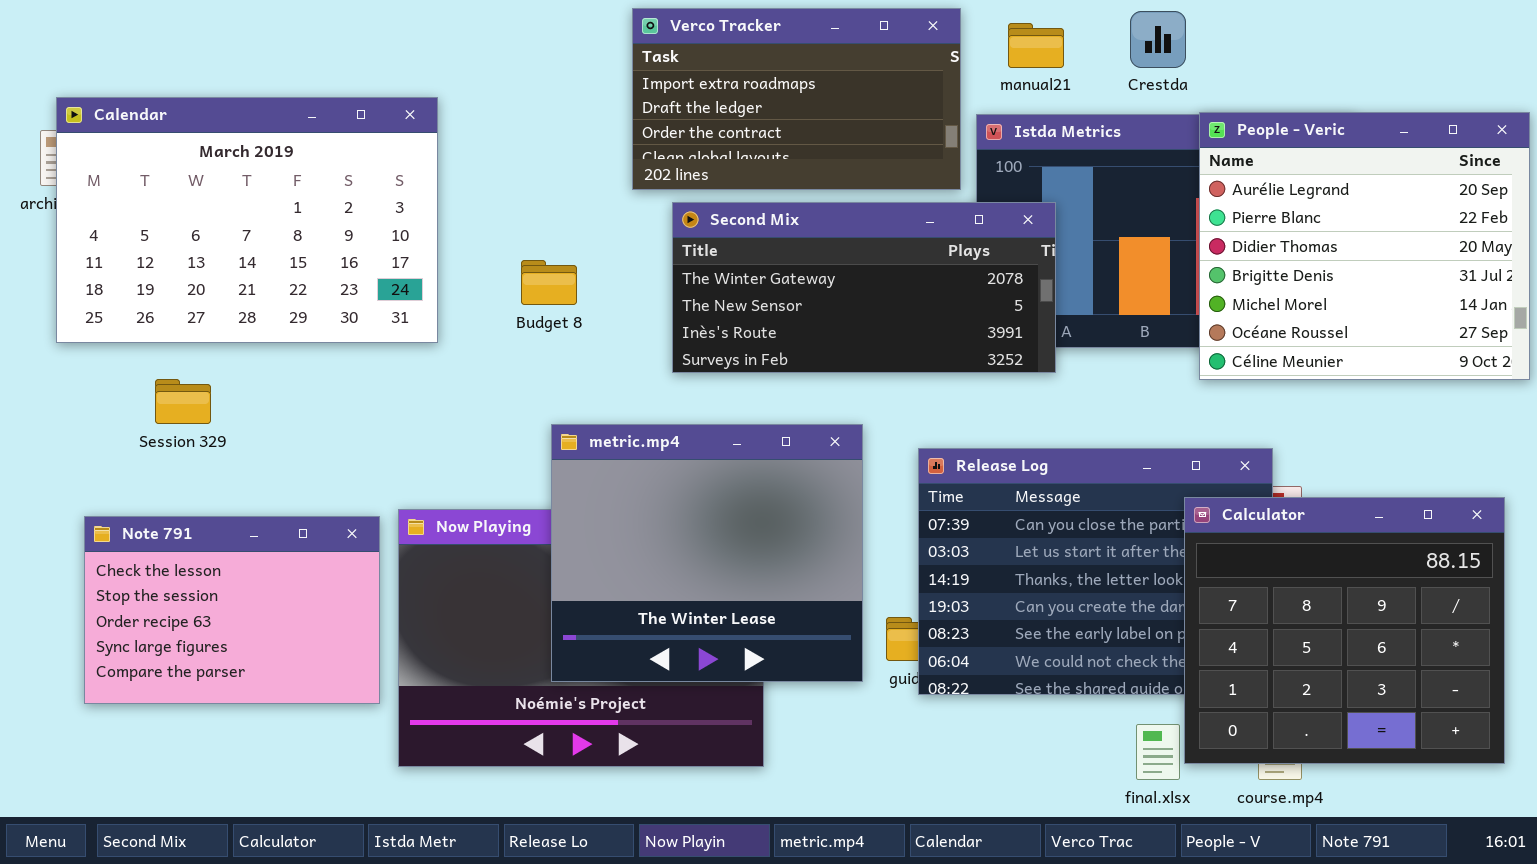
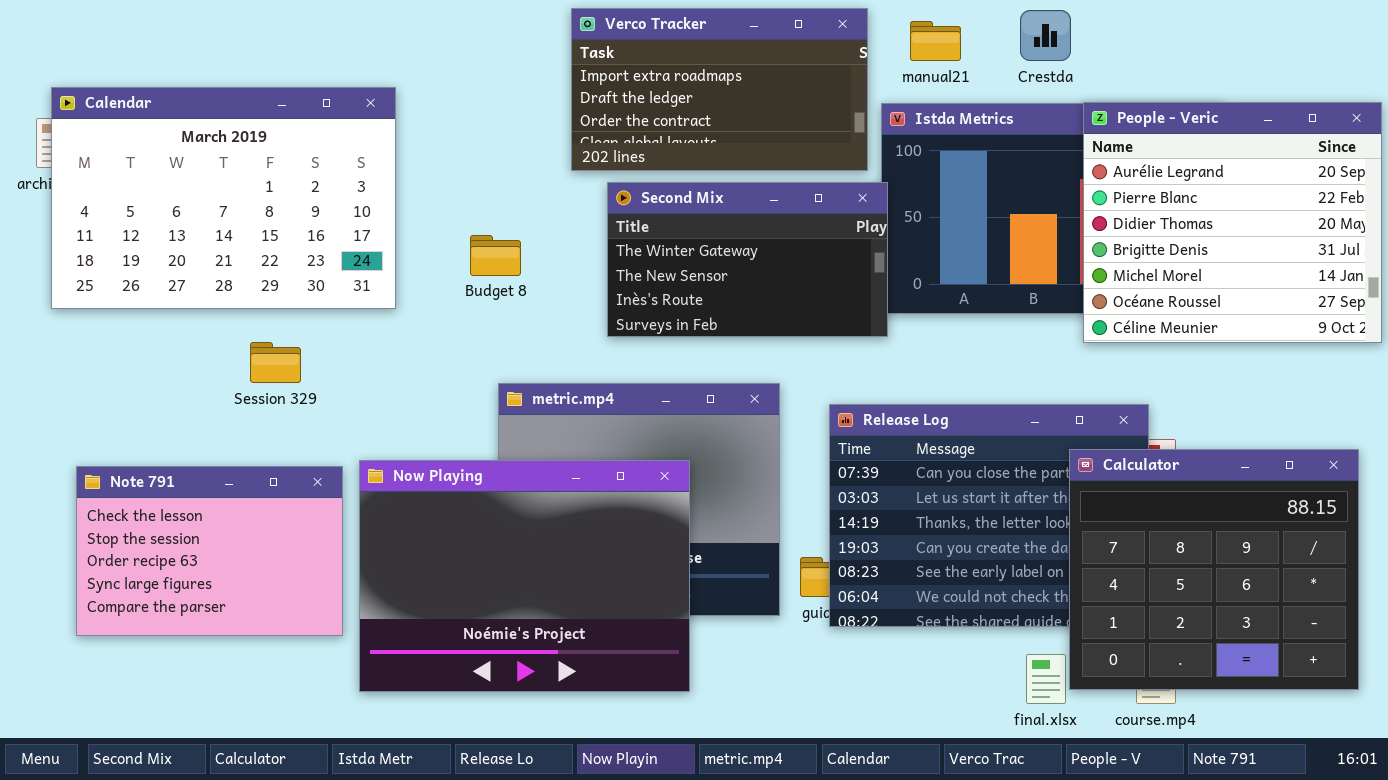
Second Mix: [672,202,1056,373] -> [607,182,888,337], resized
Session 329: [155,379,211,424] -> [250,342,301,383], moved
Now Playing: [398,509,764,767] -> [359,460,690,692], raised

